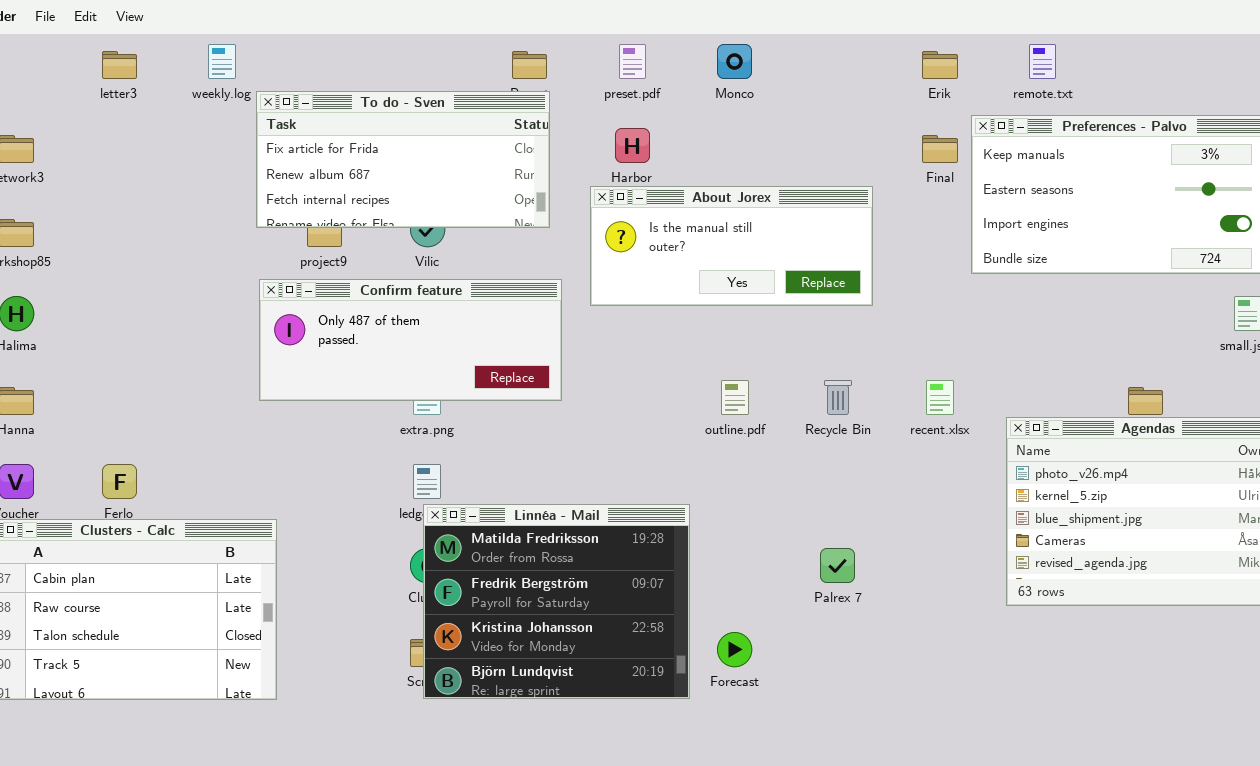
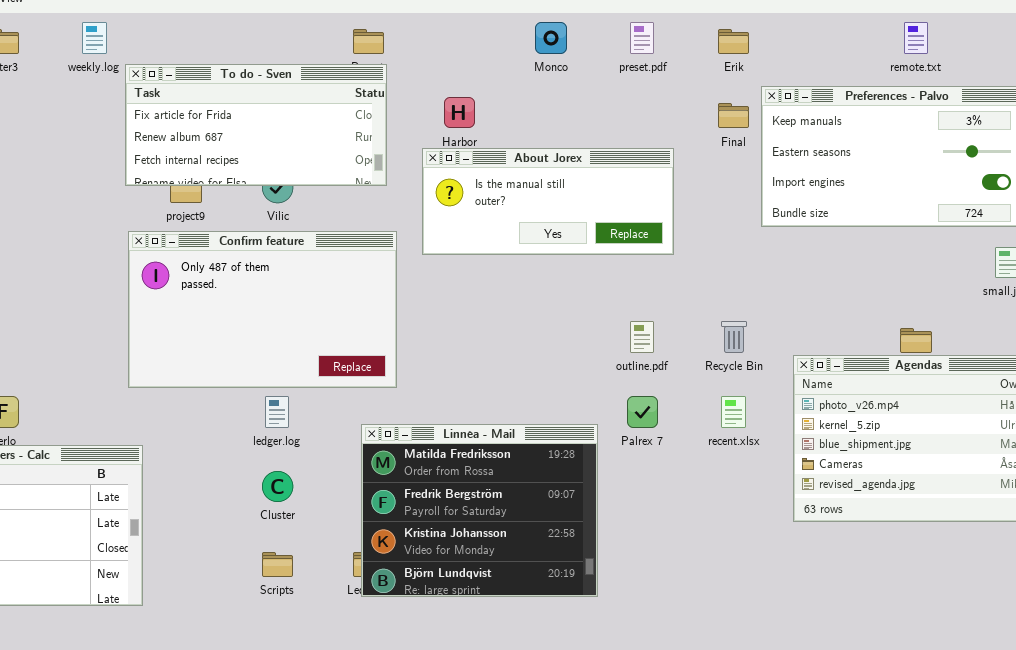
preset.pdf: [619,44,646,79] -> [630,22,654,54], moved
remote.txt: [1029,44,1056,79] -> [904,22,928,54], moved
Confirm feature: [259,279,562,401] -> [128,231,397,388], resized
outline.pdf: [721,380,749,415] -> [630,321,654,353], moved
Recycle Bin: [824,380,852,415] -> [721,321,747,353], moved
recent.xlsx: [926,380,954,415] -> [721,396,746,428], moved
Linnéa - Mail: [423,504,690,699] -> [361,424,598,597], moved
Palrex 7: [820,548,855,583] -> [627,396,658,428], moved

